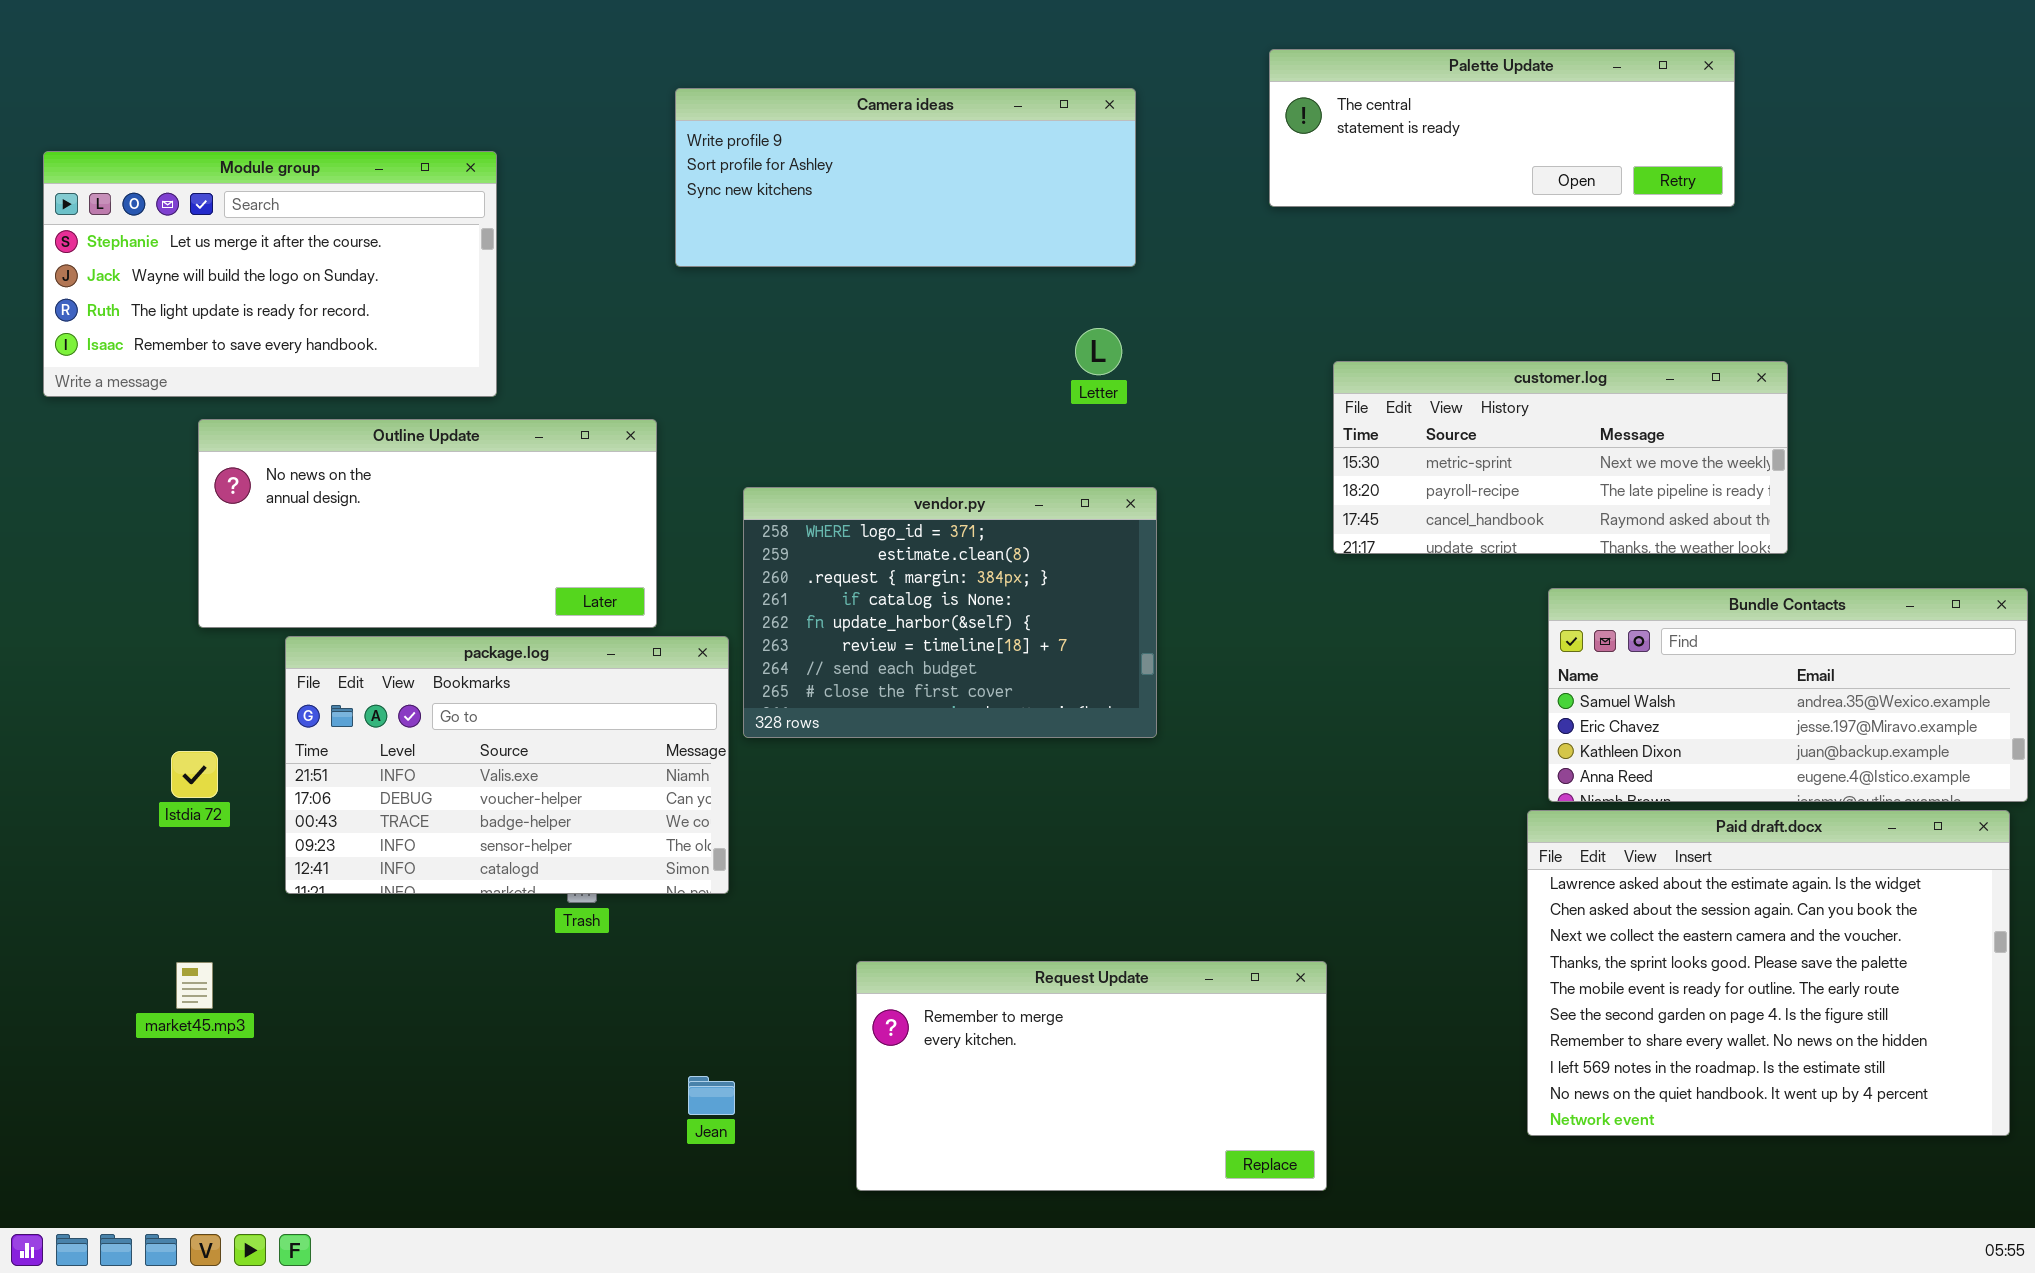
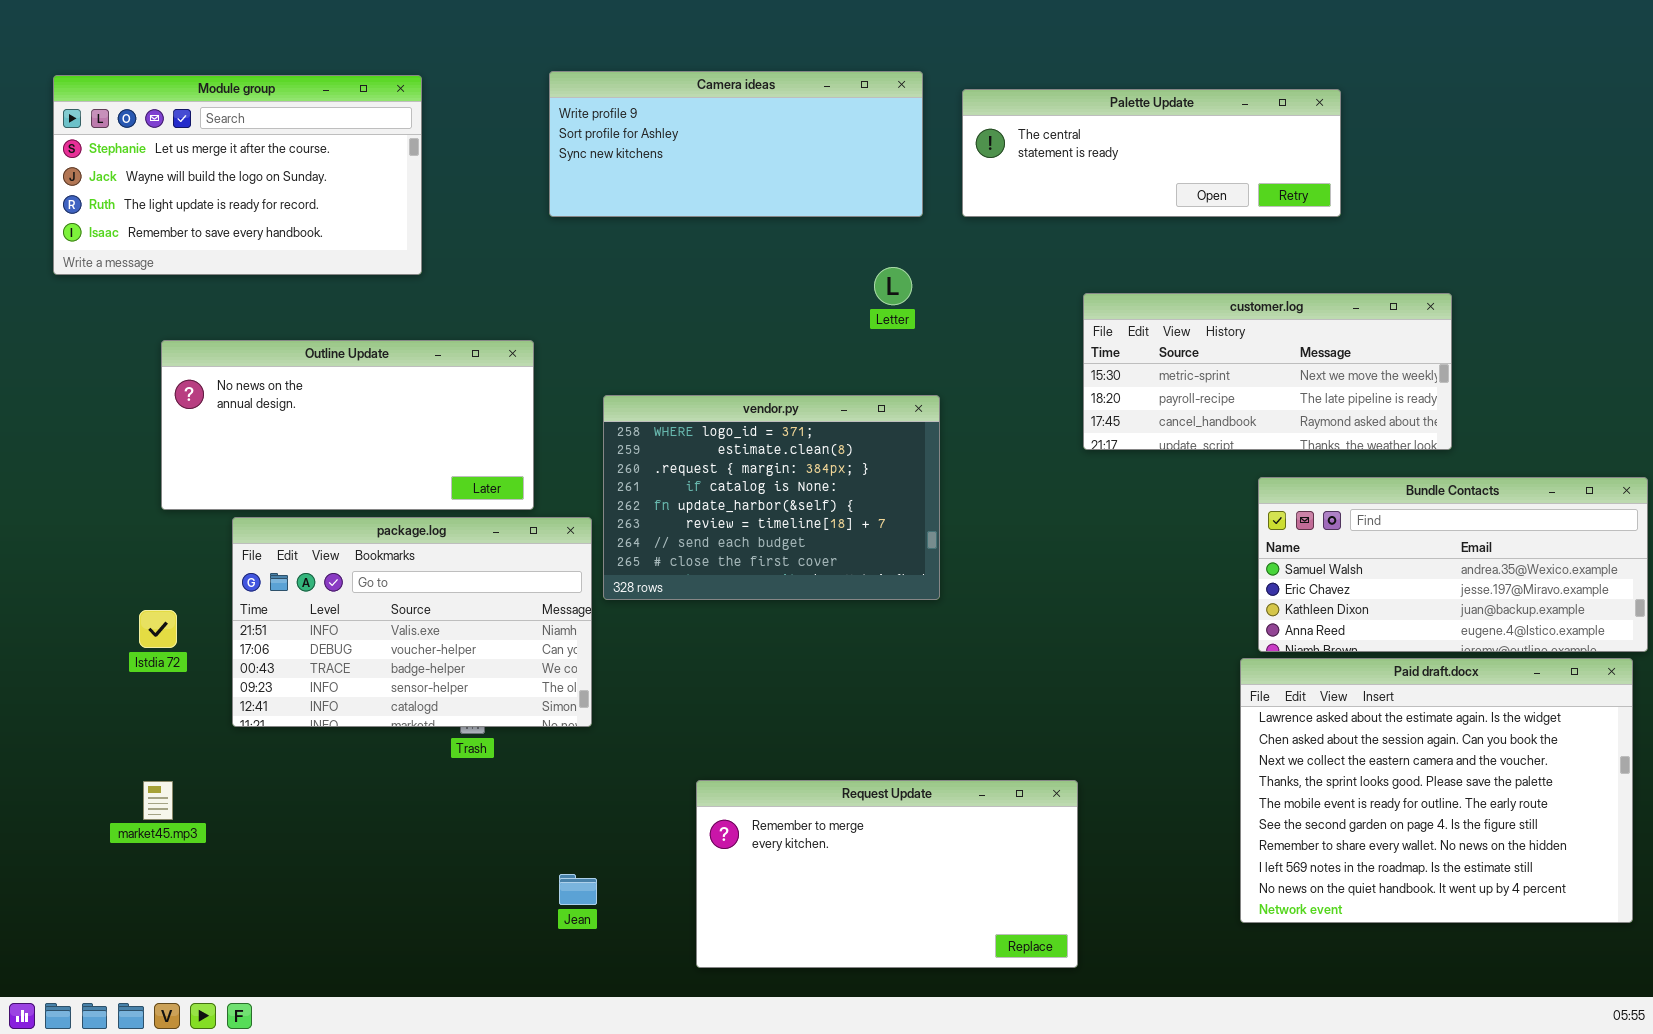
Palette Update: [1269,49,1735,207] -> [962,89,1341,217], moved
Module group: [43,151,497,397] -> [53,75,422,275], moved

